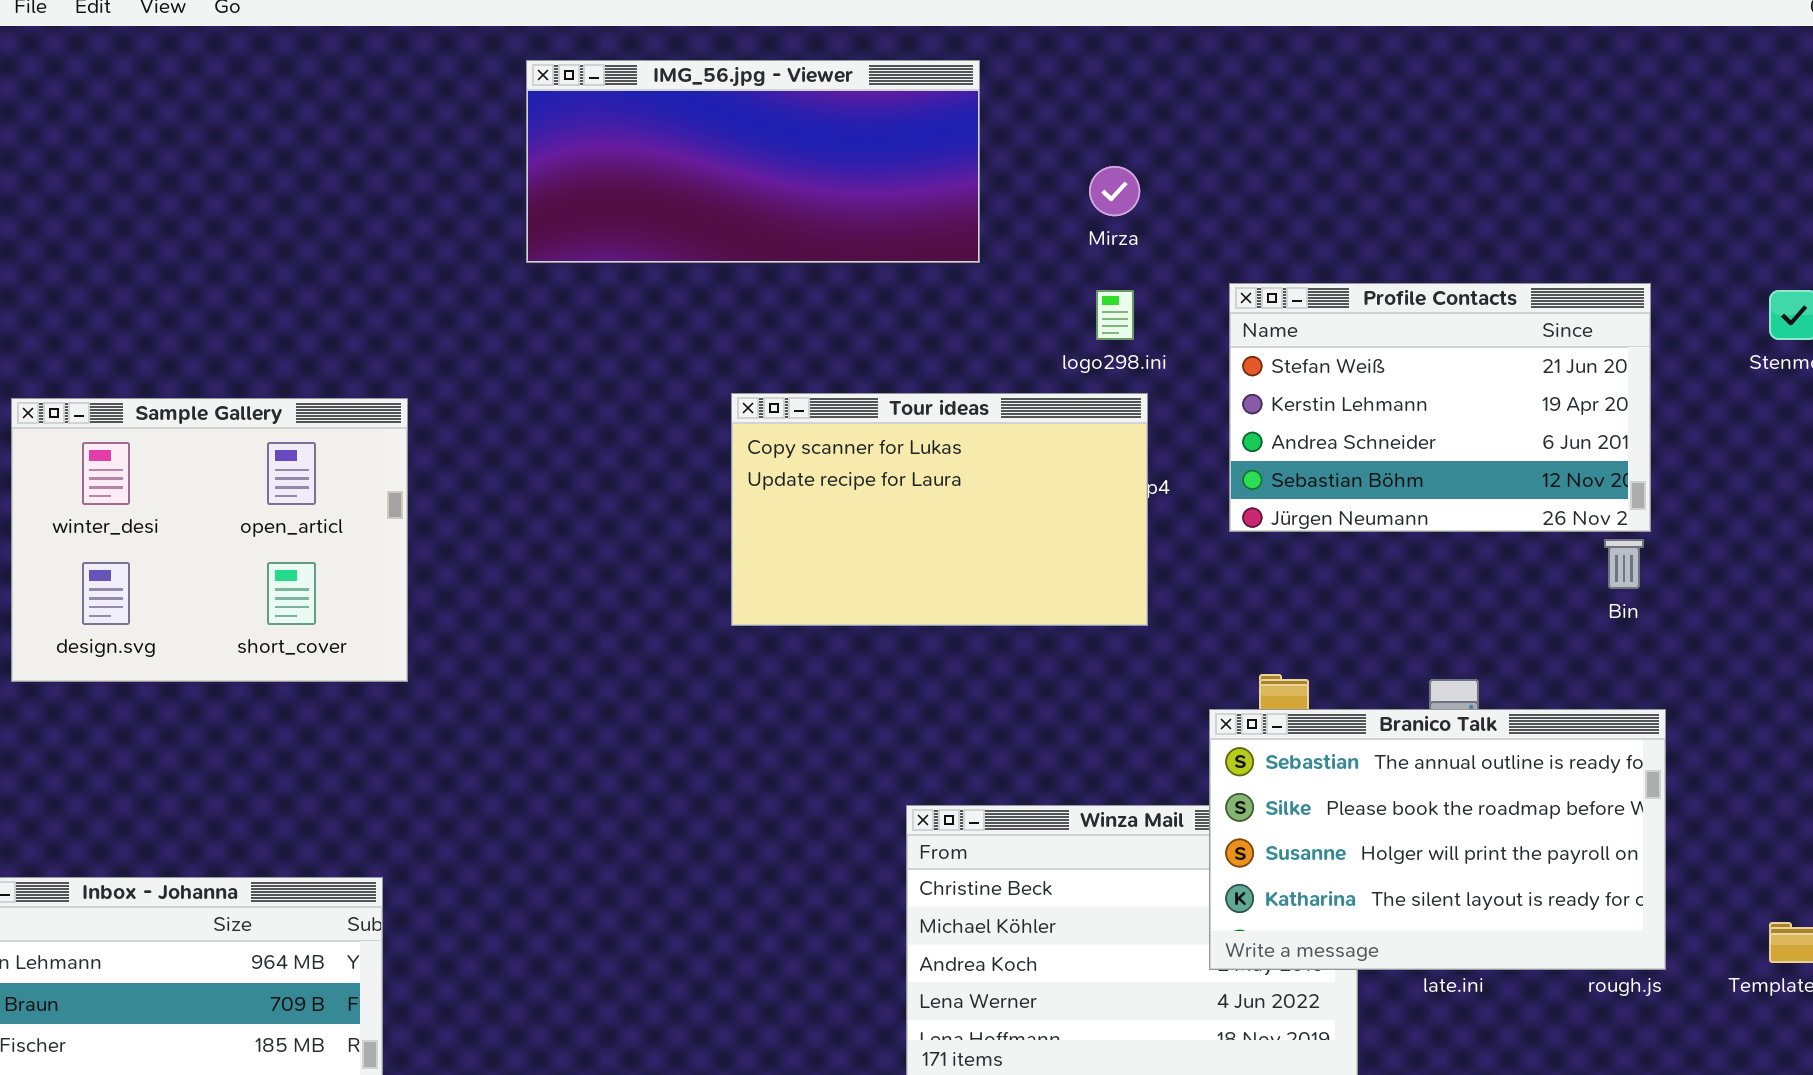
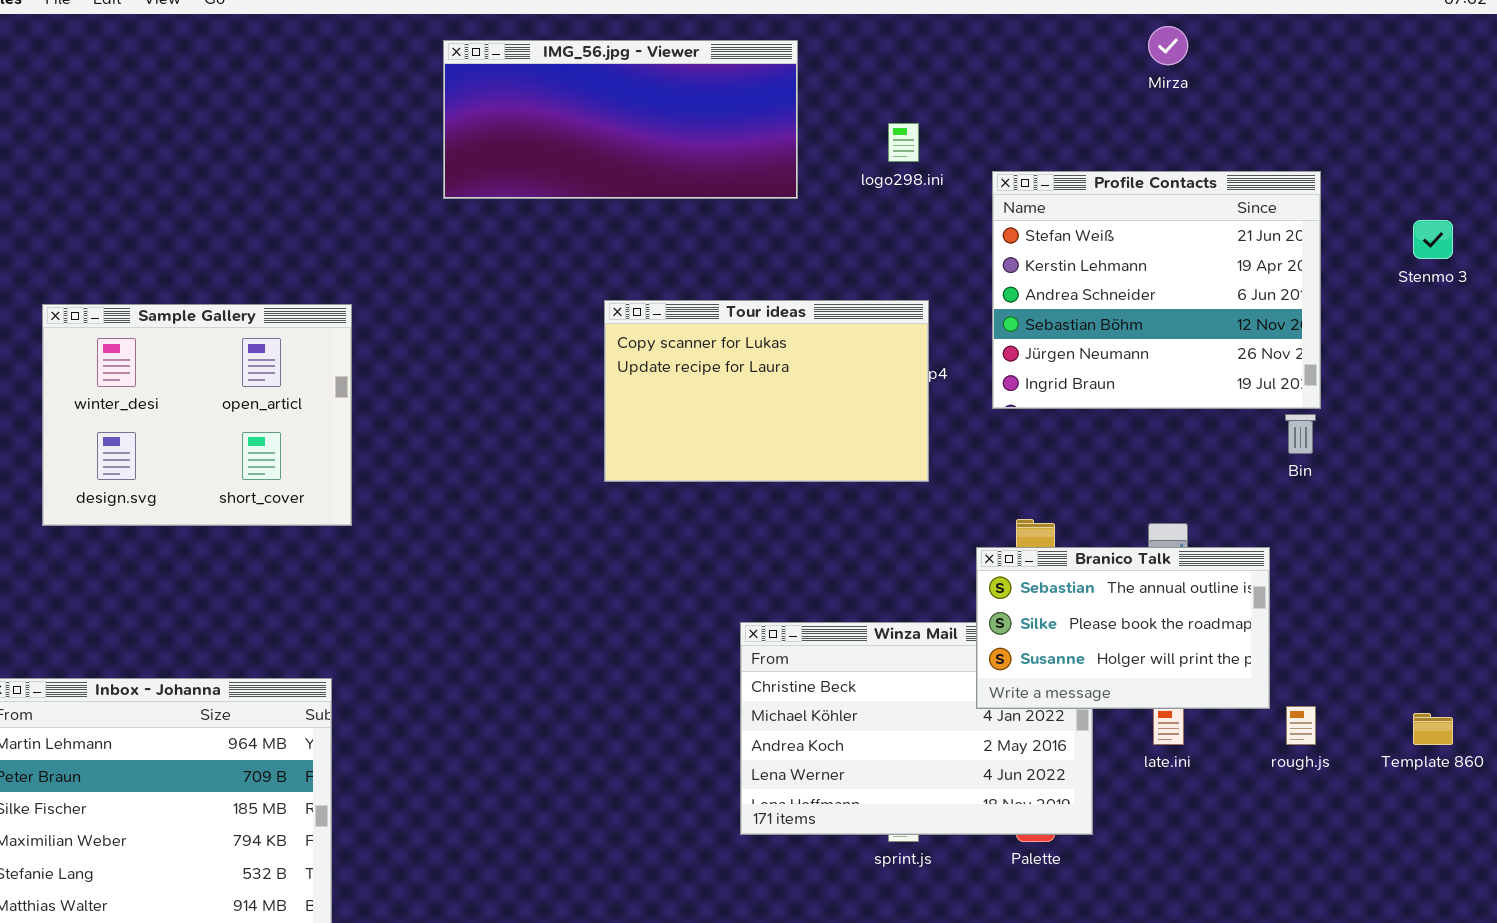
Mirza: [1089,166,1140,216] -> [1148,26,1188,65], moved
Profile Contacts: [1229,283,1651,532] -> [992,171,1321,409], resized
logo298.ini: [1096,290,1134,340] -> [888,123,919,162], moved
Branico Talk: [1209,709,1666,970] -> [976,547,1270,709], resized

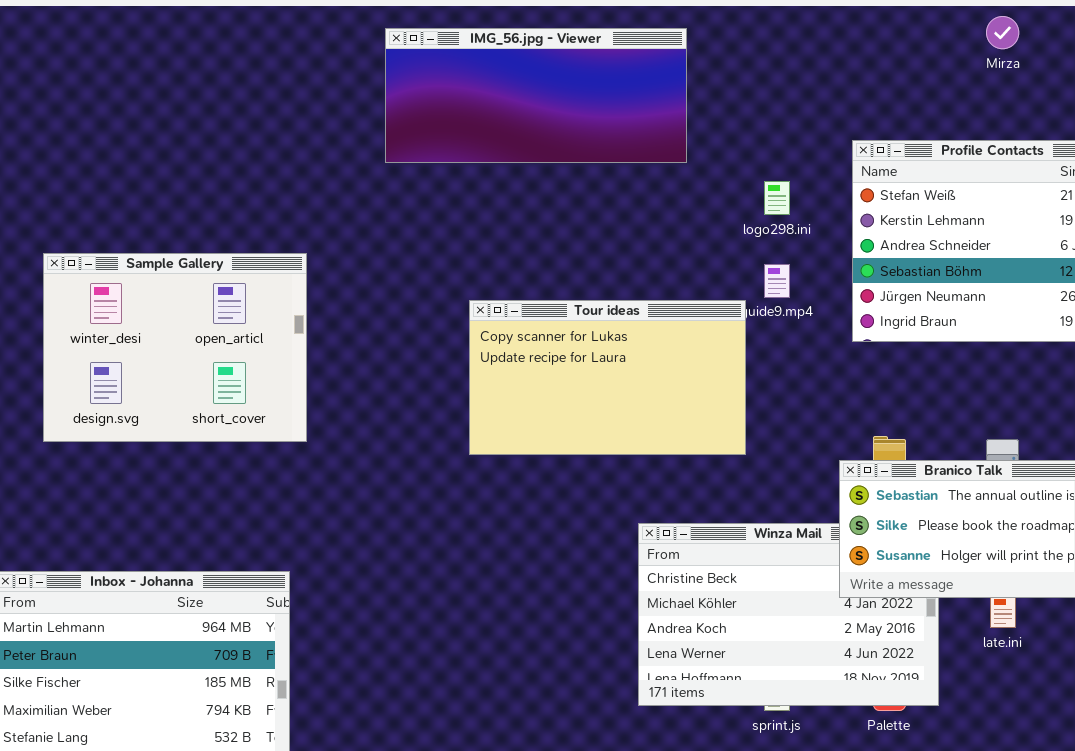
logo298.ini: [888,123,919,162] -> [764,181,790,215], moved
Tour ideas: [604,300,929,482] -> [469,300,746,455], moved

